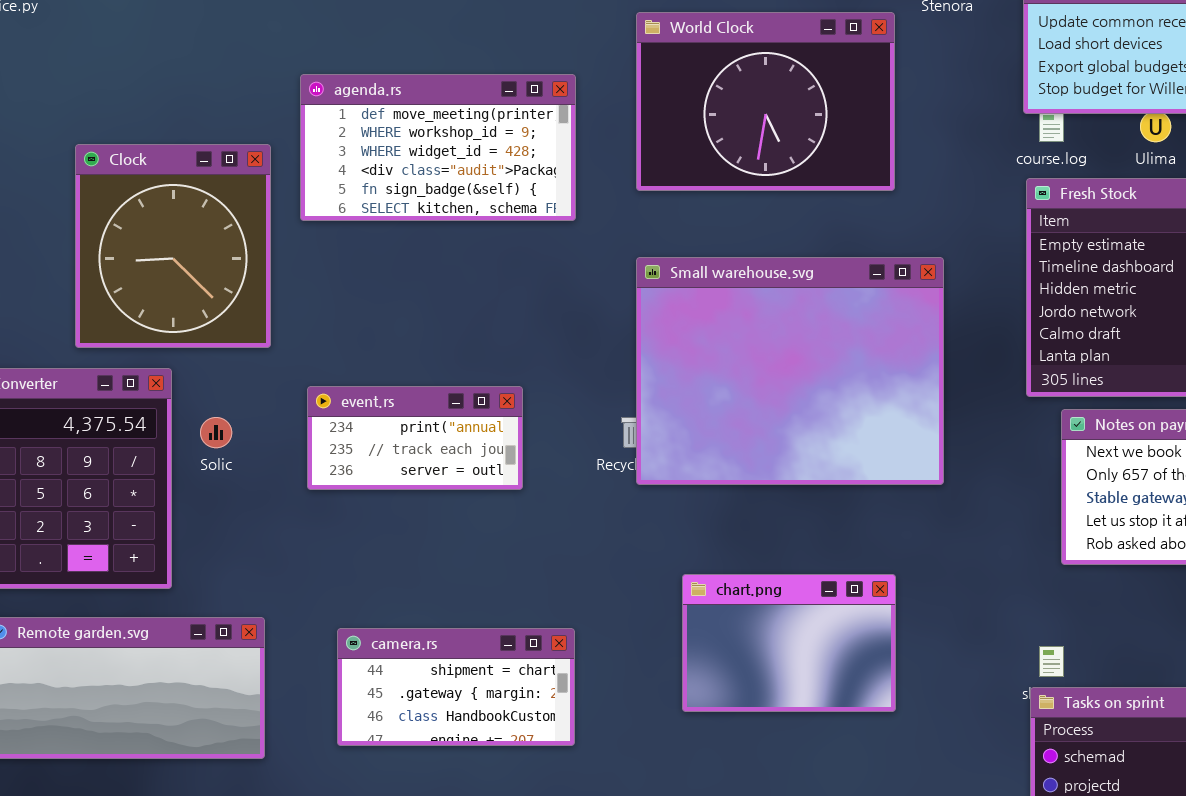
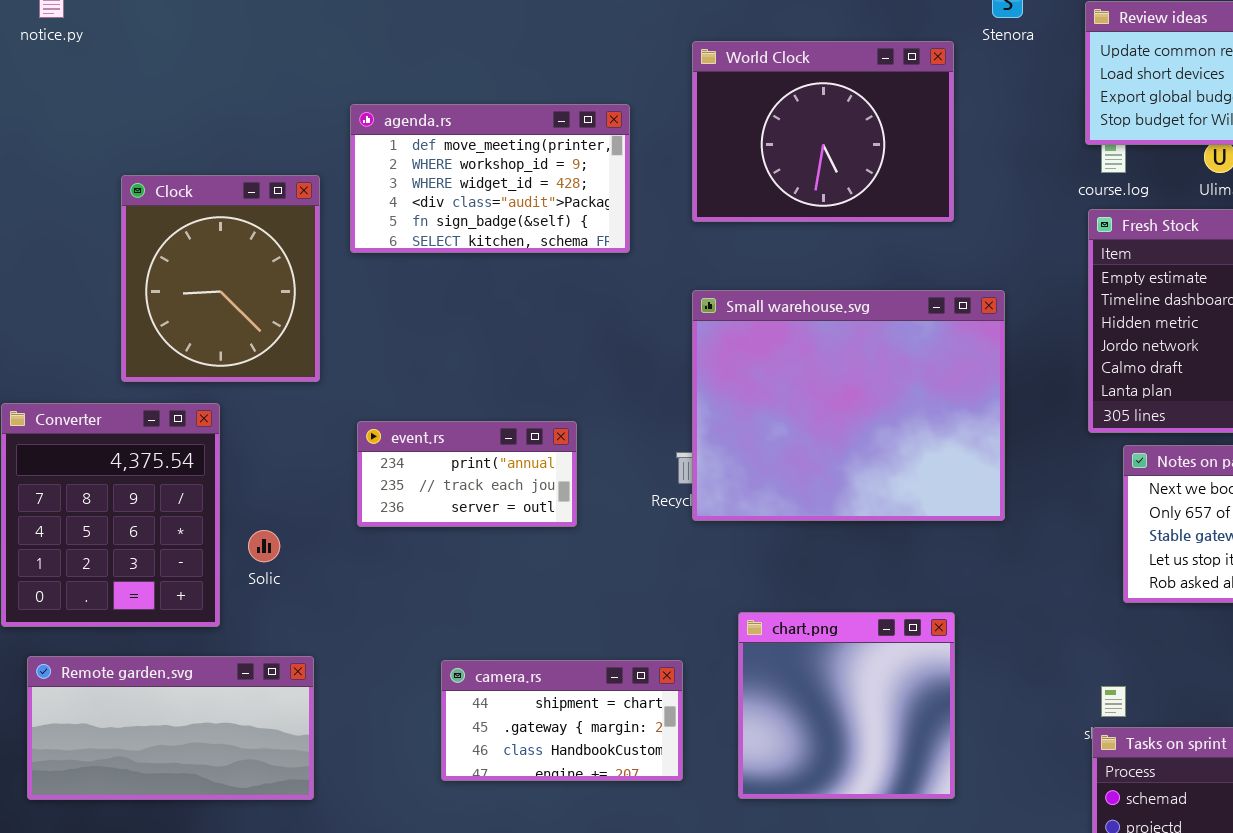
Solic: [200,417,232,448] -> [248,530,280,562], moved
chart.png: [682,574,896,712] -> [738,612,955,799], resized
camera.rs: [337,628,575,746] -> [441,660,683,781], moved

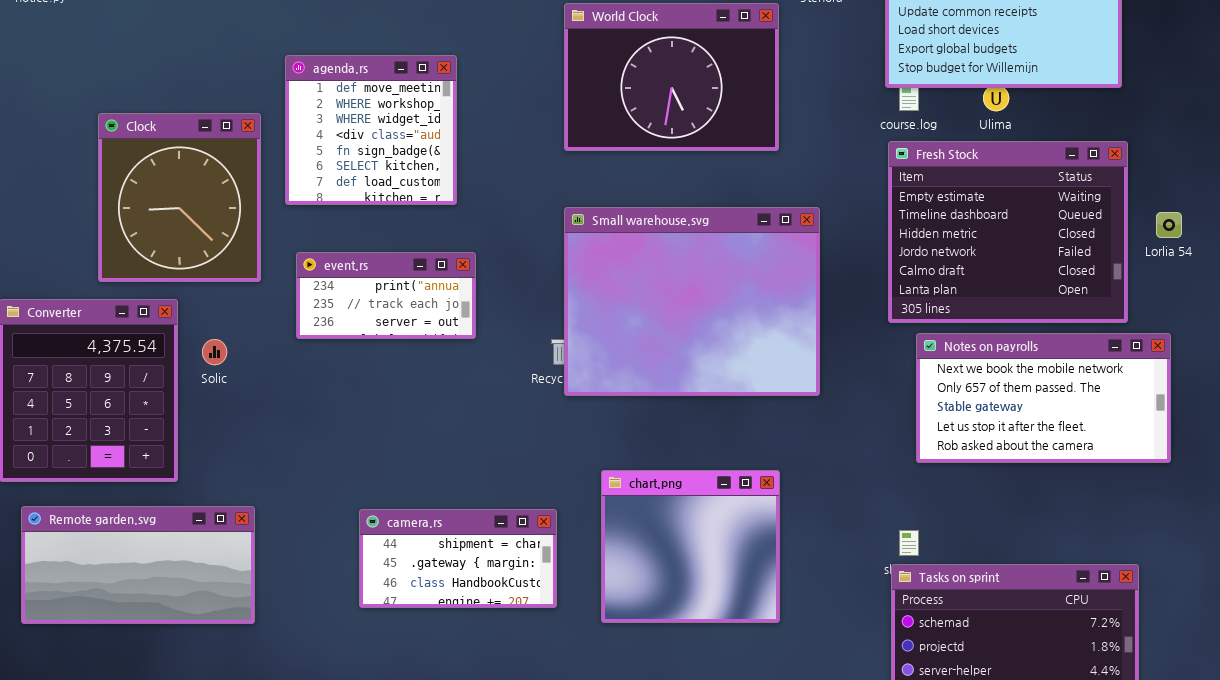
agenda.rs: [350,104,630,253] -> [285,55,457,205], resized
event.rs: [357,421,577,527] -> [296,252,476,339], moved
Solic: [248,530,280,562] -> [202,339,227,365], moved

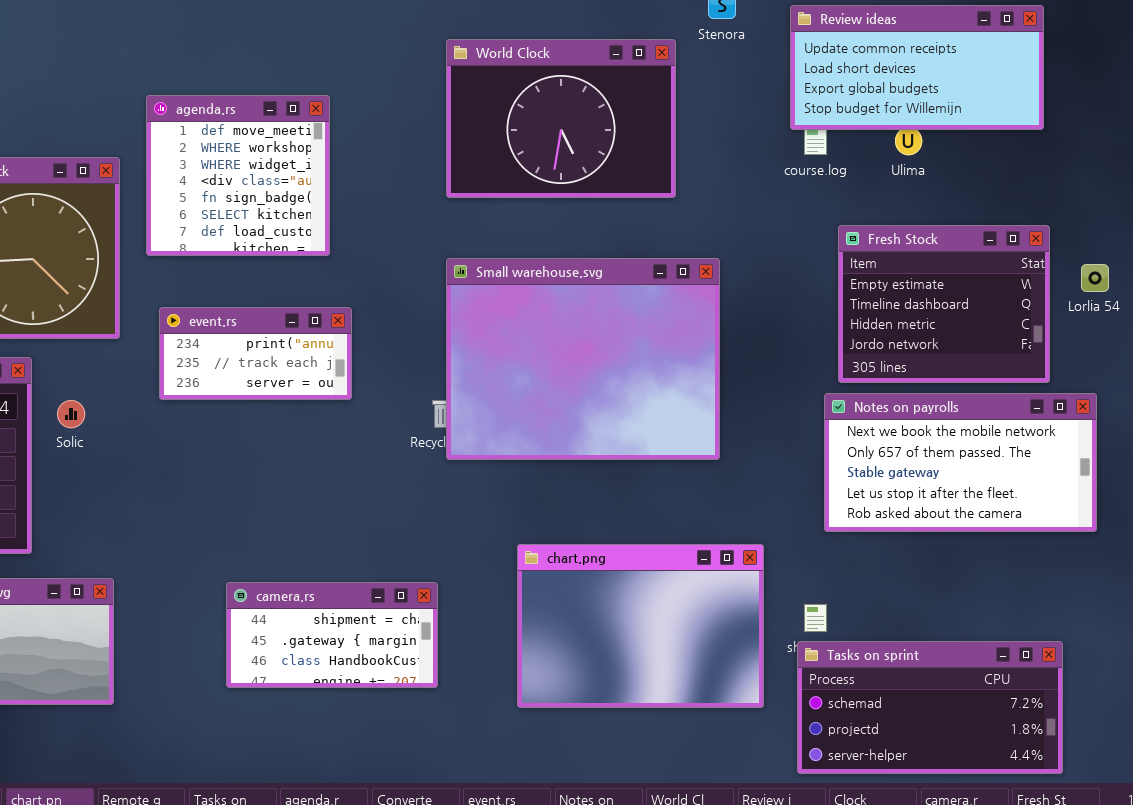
Fresh Stock: [888,141,1128,323] -> [838,225,1050,383], resized
chart.png: [601,470,780,623] -> [517,544,764,708], moved, resized

